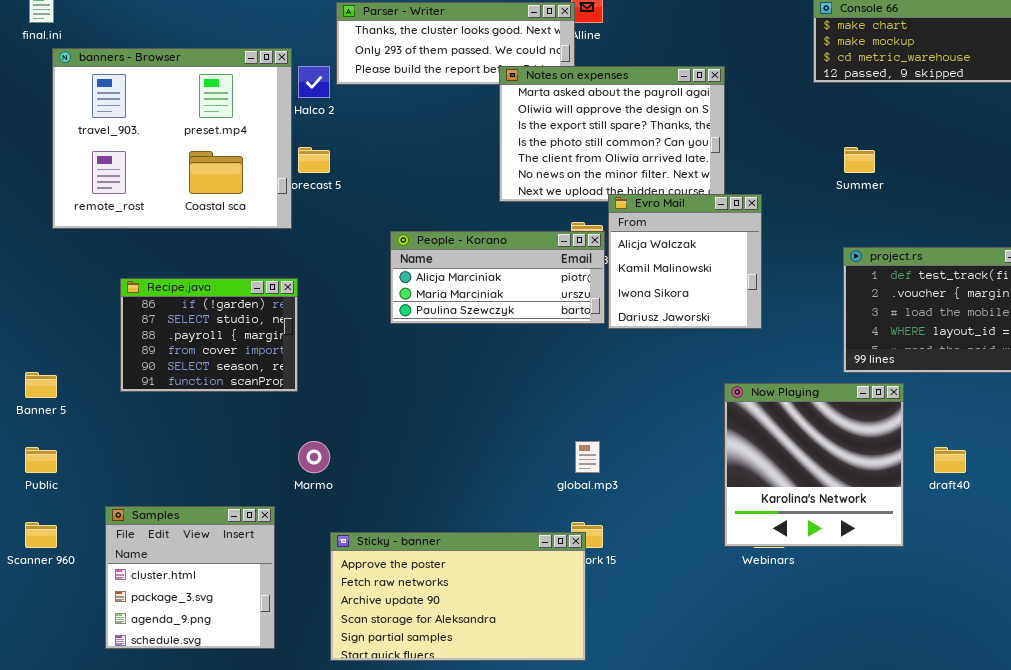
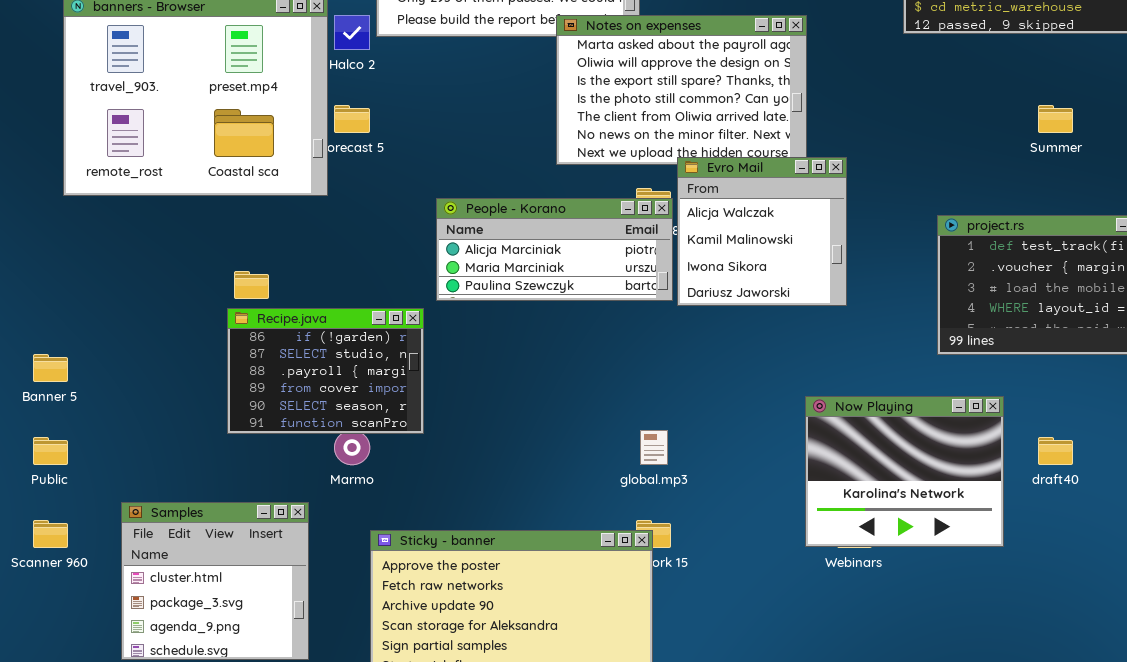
Summer: [844,147,875,173] -> [1038,105,1073,133], moved
Recipe.java: [120,278,298,392] -> [227,308,424,434], moved
Now Playing: [724,383,904,547] -> [805,396,1004,547], resized

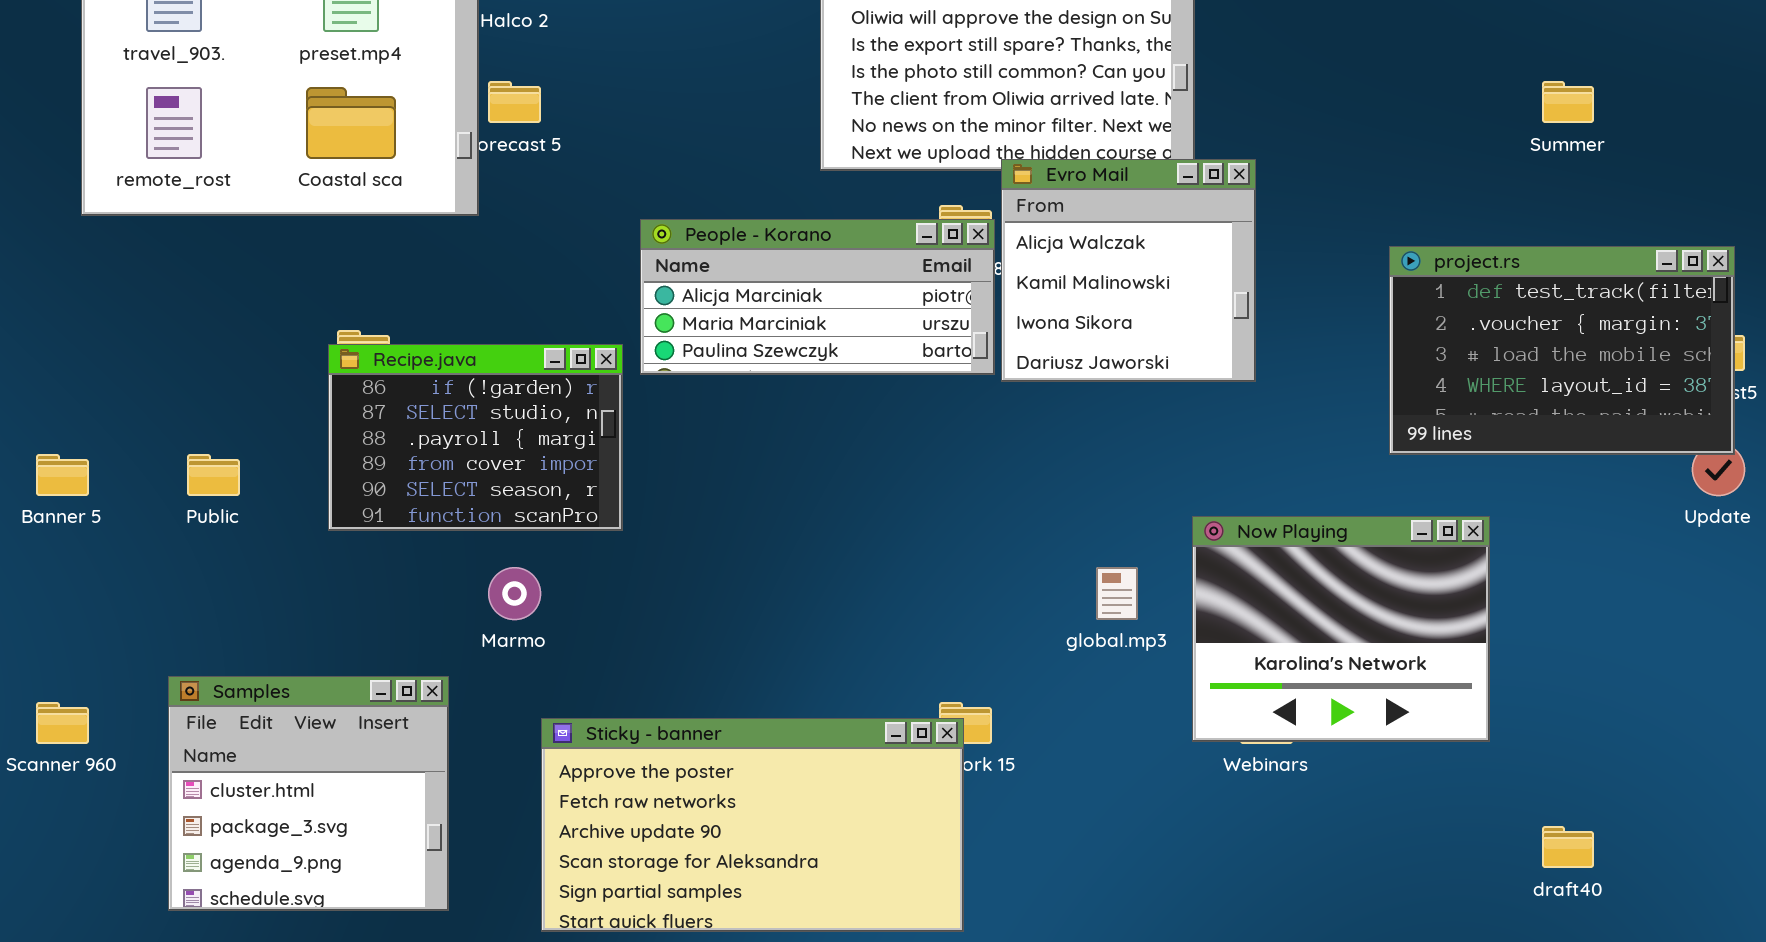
Recipe.java: [227,308,424,434] -> [328,344,623,531], moved
global.mp3: [640,430,668,465] -> [1096,567,1138,620], moved
Public: [33,437,68,465] -> [187,454,240,496], moved
draft40: [1038,437,1073,465] -> [1542,826,1594,868], moved

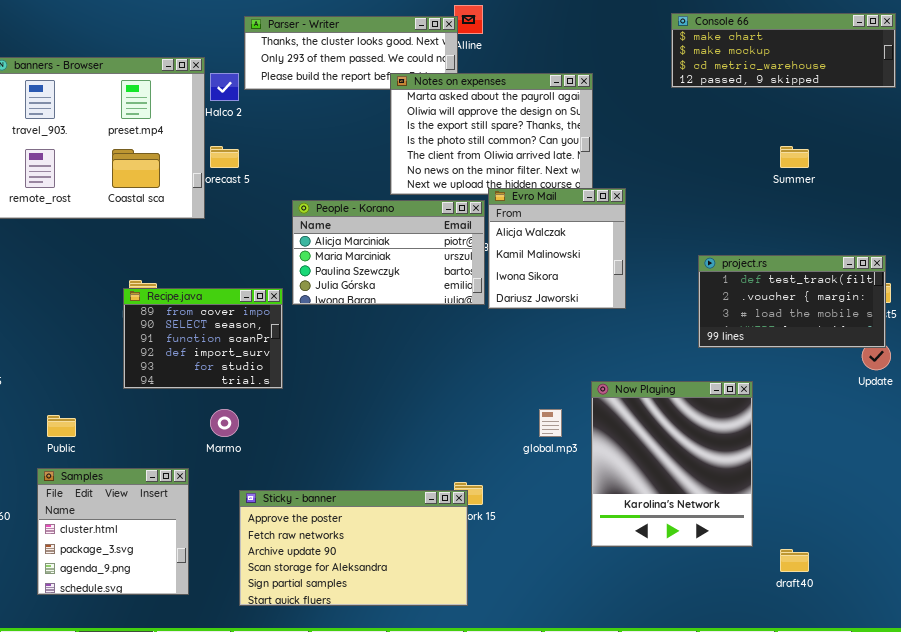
People - Korano: [640,219,995,375] -> [292,200,485,305], resized
project.rs: [1389,246,1735,455] -> [698,255,886,348], resized
Recipe.java: [328,344,623,531] -> [123,288,283,389], scrolled down 3 rows
Public: [187,454,240,496] -> [47,415,76,437], moved
Now Playing: [1192,516,1490,742] -> [591,381,753,547], resized

